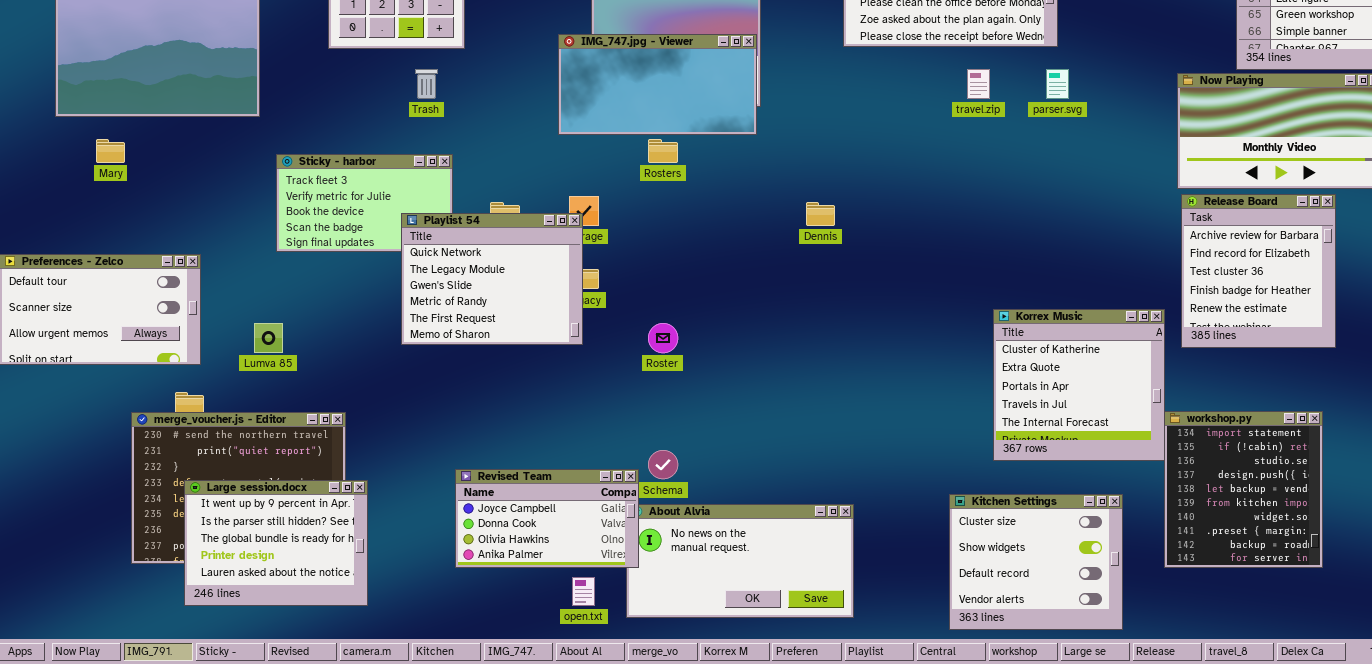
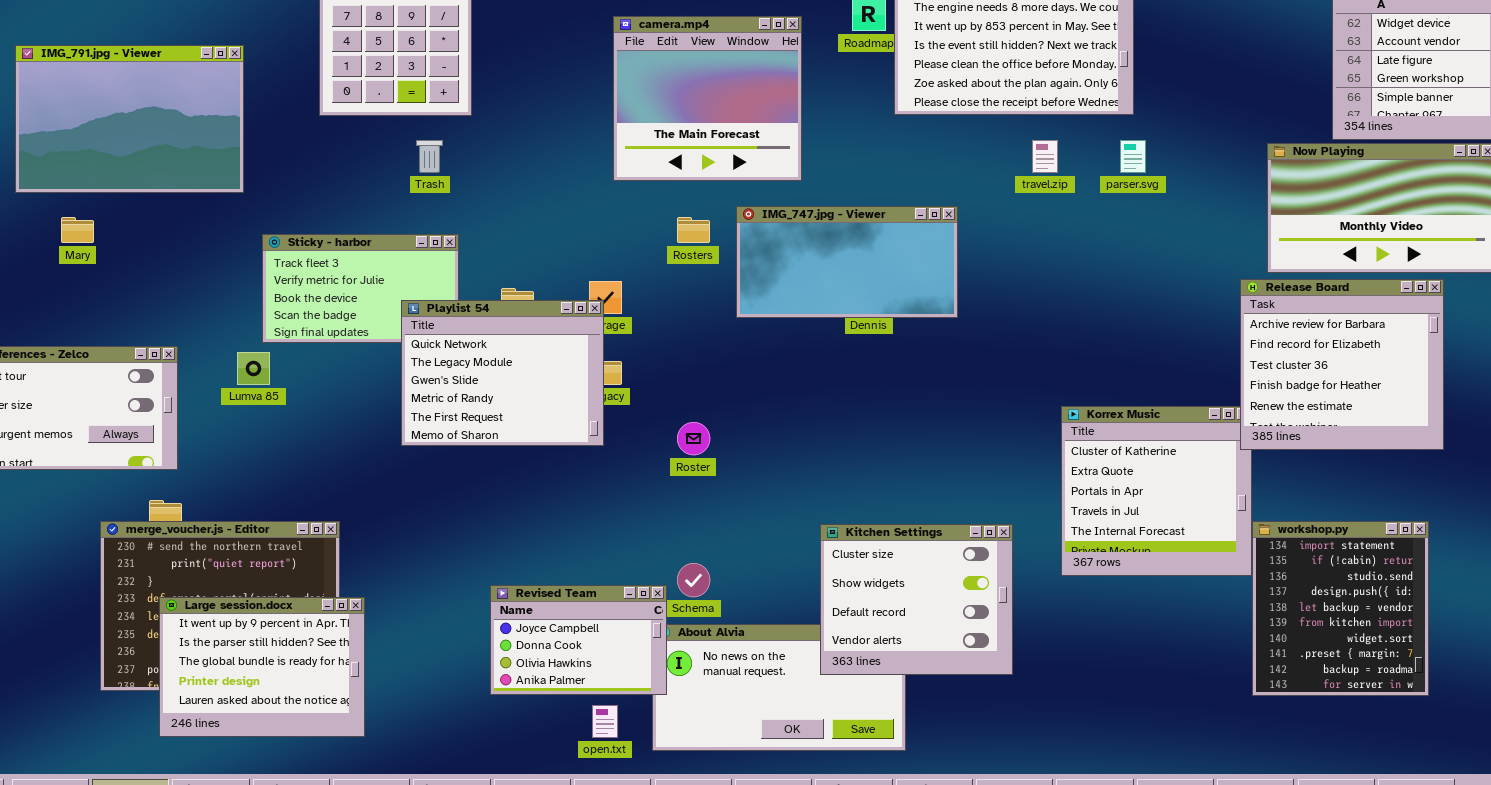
IMG_747.jpg - Viewer: [558,34,757,135] -> [736,206,958,318], moved
Release Board: [1181,194,1336,348] -> [1240,279,1444,450], resized
Lumva 85: [254,323,283,353] -> [237,352,270,385], moved
Revised Team: [455,469,639,568] -> [490,585,667,695], resized
Kitchen Settings: [949,494,1123,630] -> [820,524,1013,675], moved

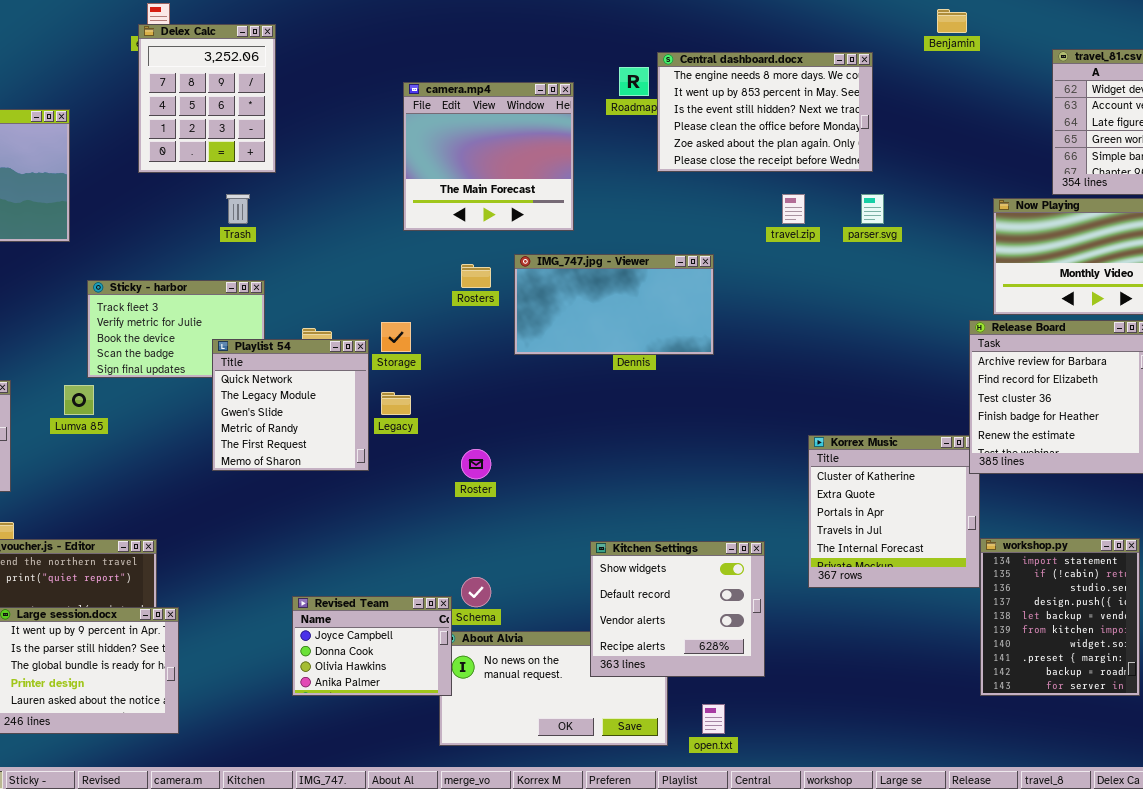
Playlist 54: [401,300,604,446] -> [212,339,369,471], resized
Kitchen Settings: [820,524,1013,675] -> [590,541,765,677], scrolled down 1 row
open.txt: [592,705,618,738] -> [702,704,725,734], moved

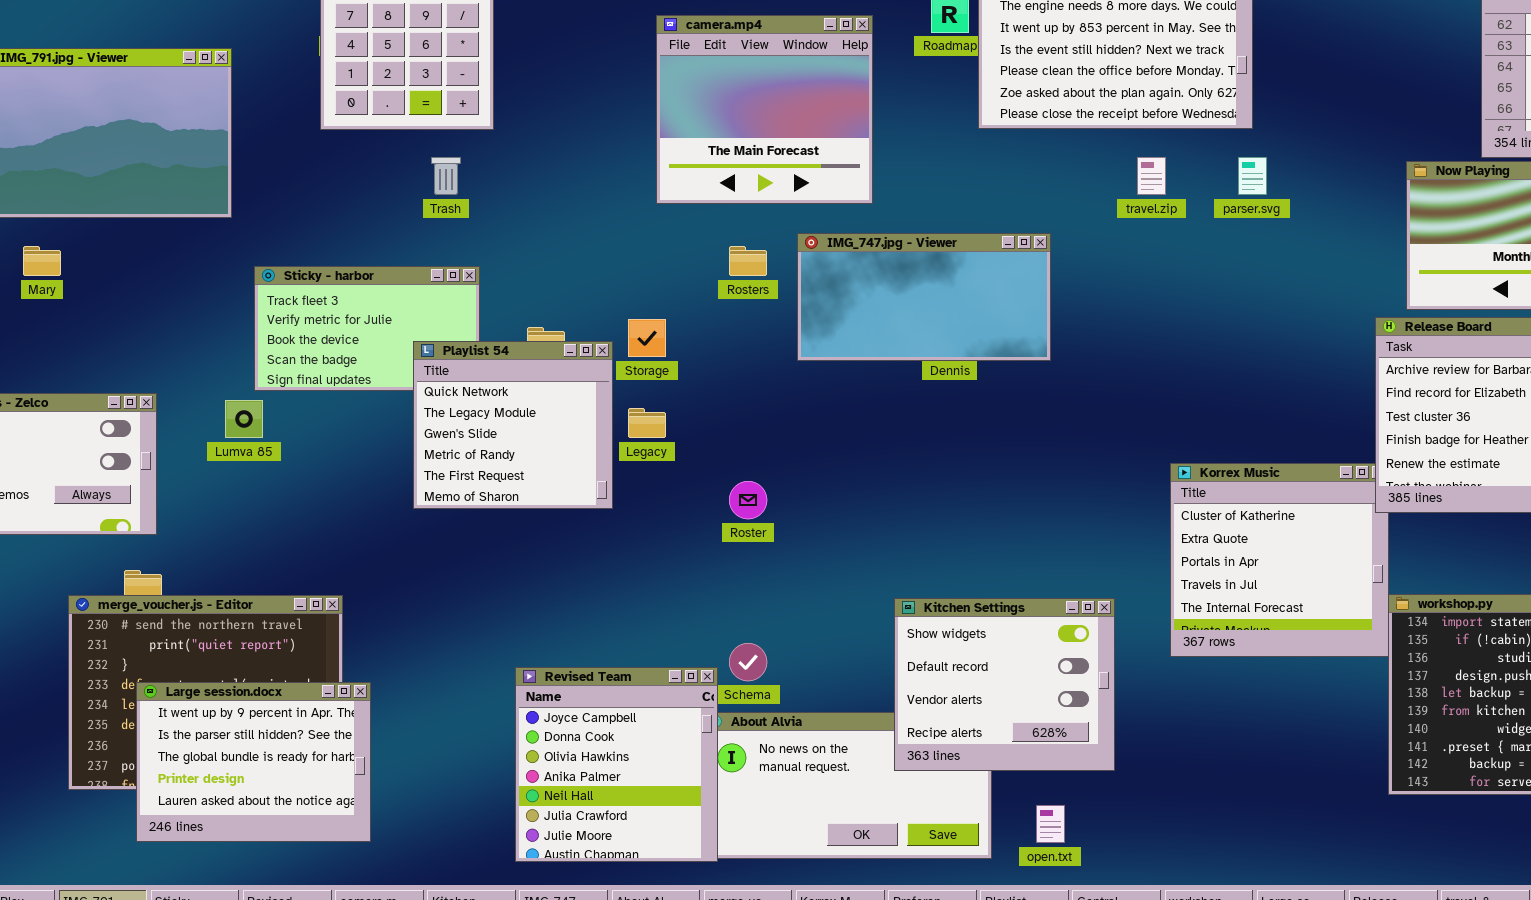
Revised Team: [292,596,452,696] -> [515,667,718,862], resized

